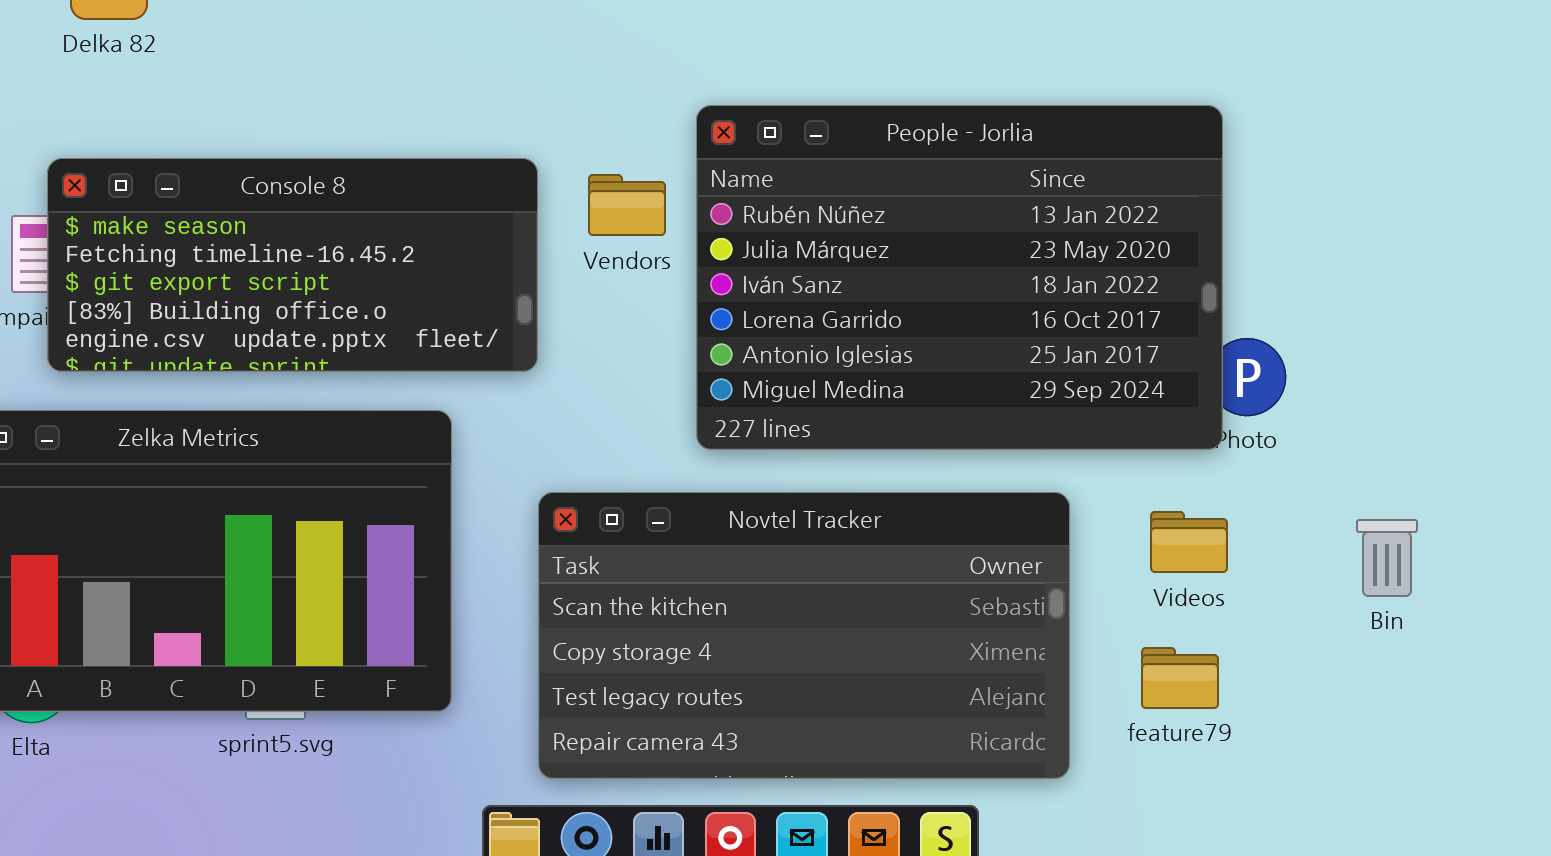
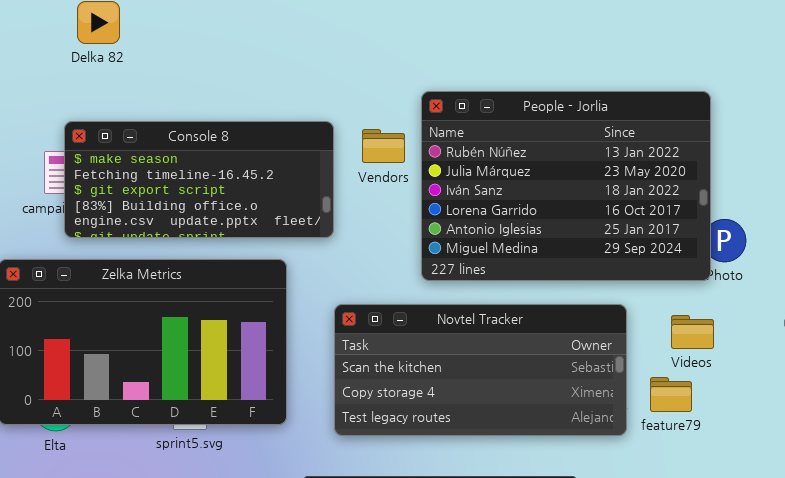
Novtel Tracker: [538,492,1070,779] -> [334,304,627,436], resized
feature79: [1141,647,1219,709] -> [650,377,692,412], moved

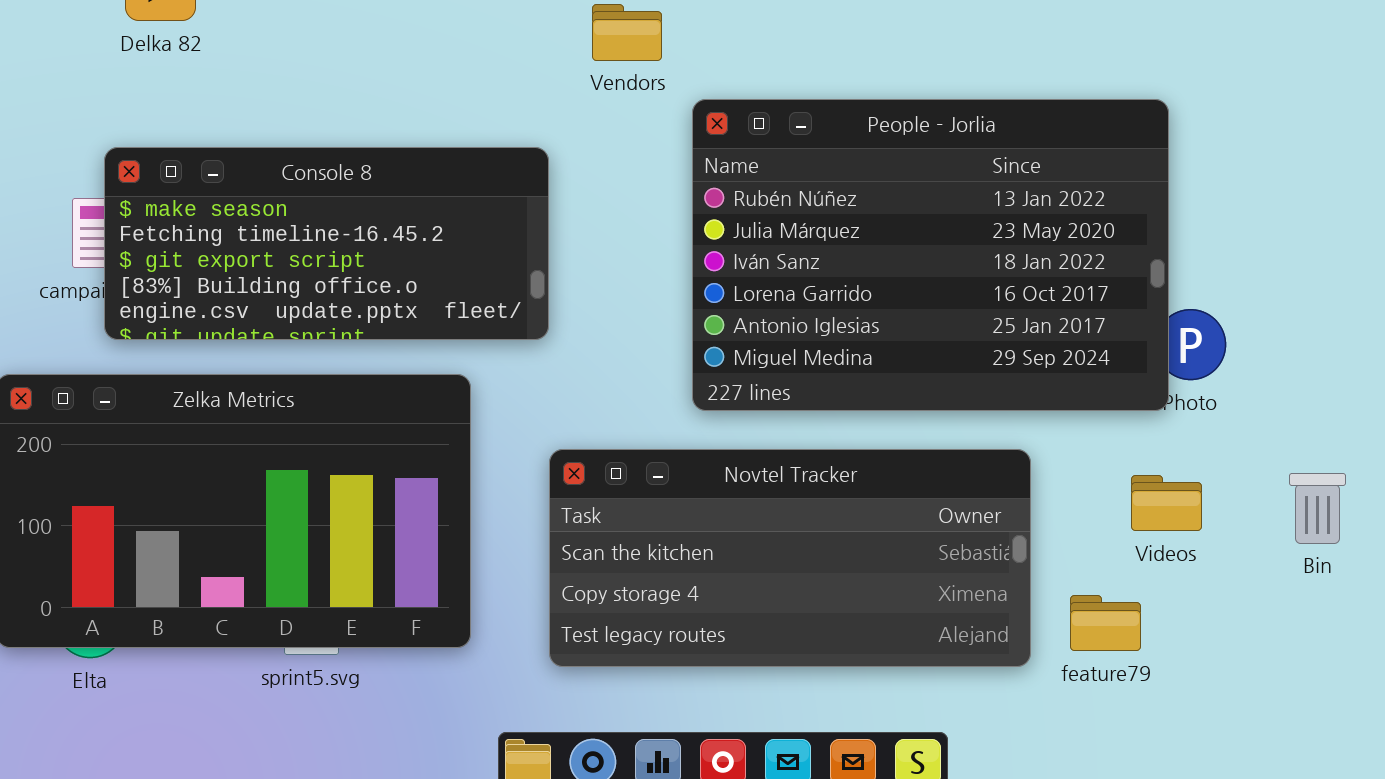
Vendors: [362,129,405,163] -> [592,4,662,61], moved
Videos: [671,315,714,349] -> [1131,475,1202,531], moved
feature79: [650,377,692,412] -> [1070,595,1141,651], moved

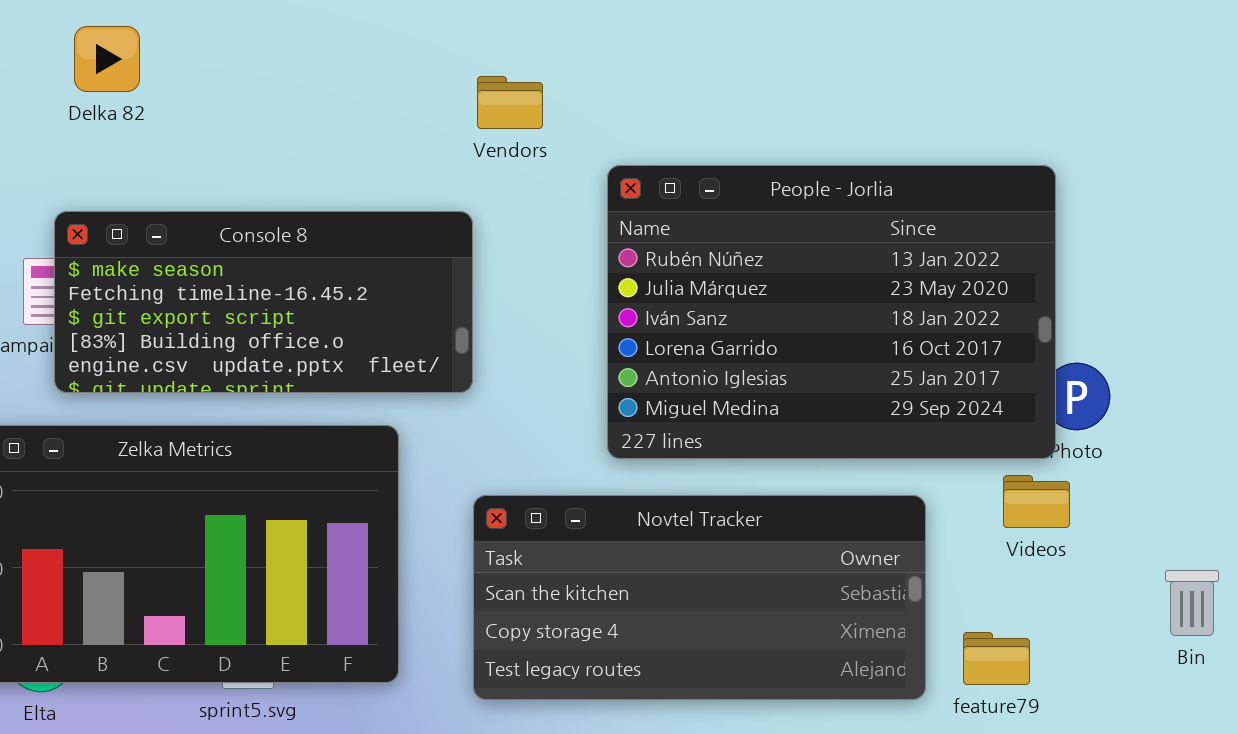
Vendors: [592,4,662,61] -> [477,76,543,129], moved
Bin: [1289,473,1346,544] -> [1165,570,1219,636], moved
Videos: [1131,475,1202,531] -> [1003,475,1070,528], moved

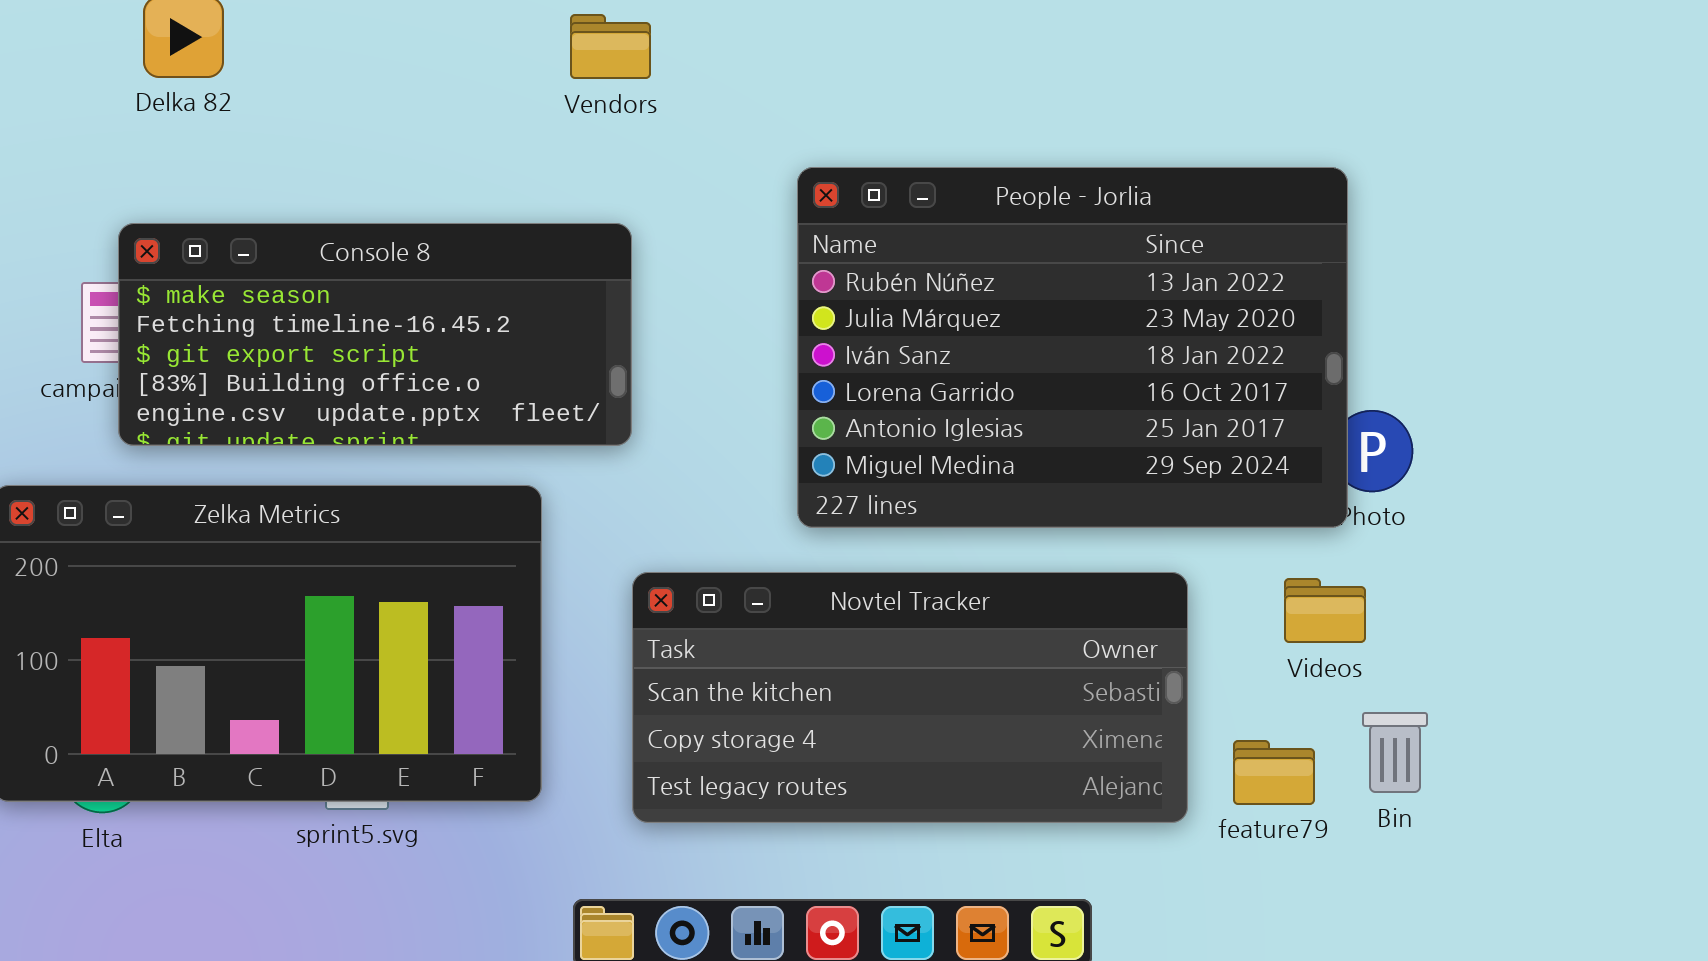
Vendors: [477,76,543,129] -> [570,14,651,79], moved
Videos: [1003,475,1070,528] -> [1284,578,1366,643], moved
Bin: [1165,570,1219,636] -> [1362,712,1428,793], moved

